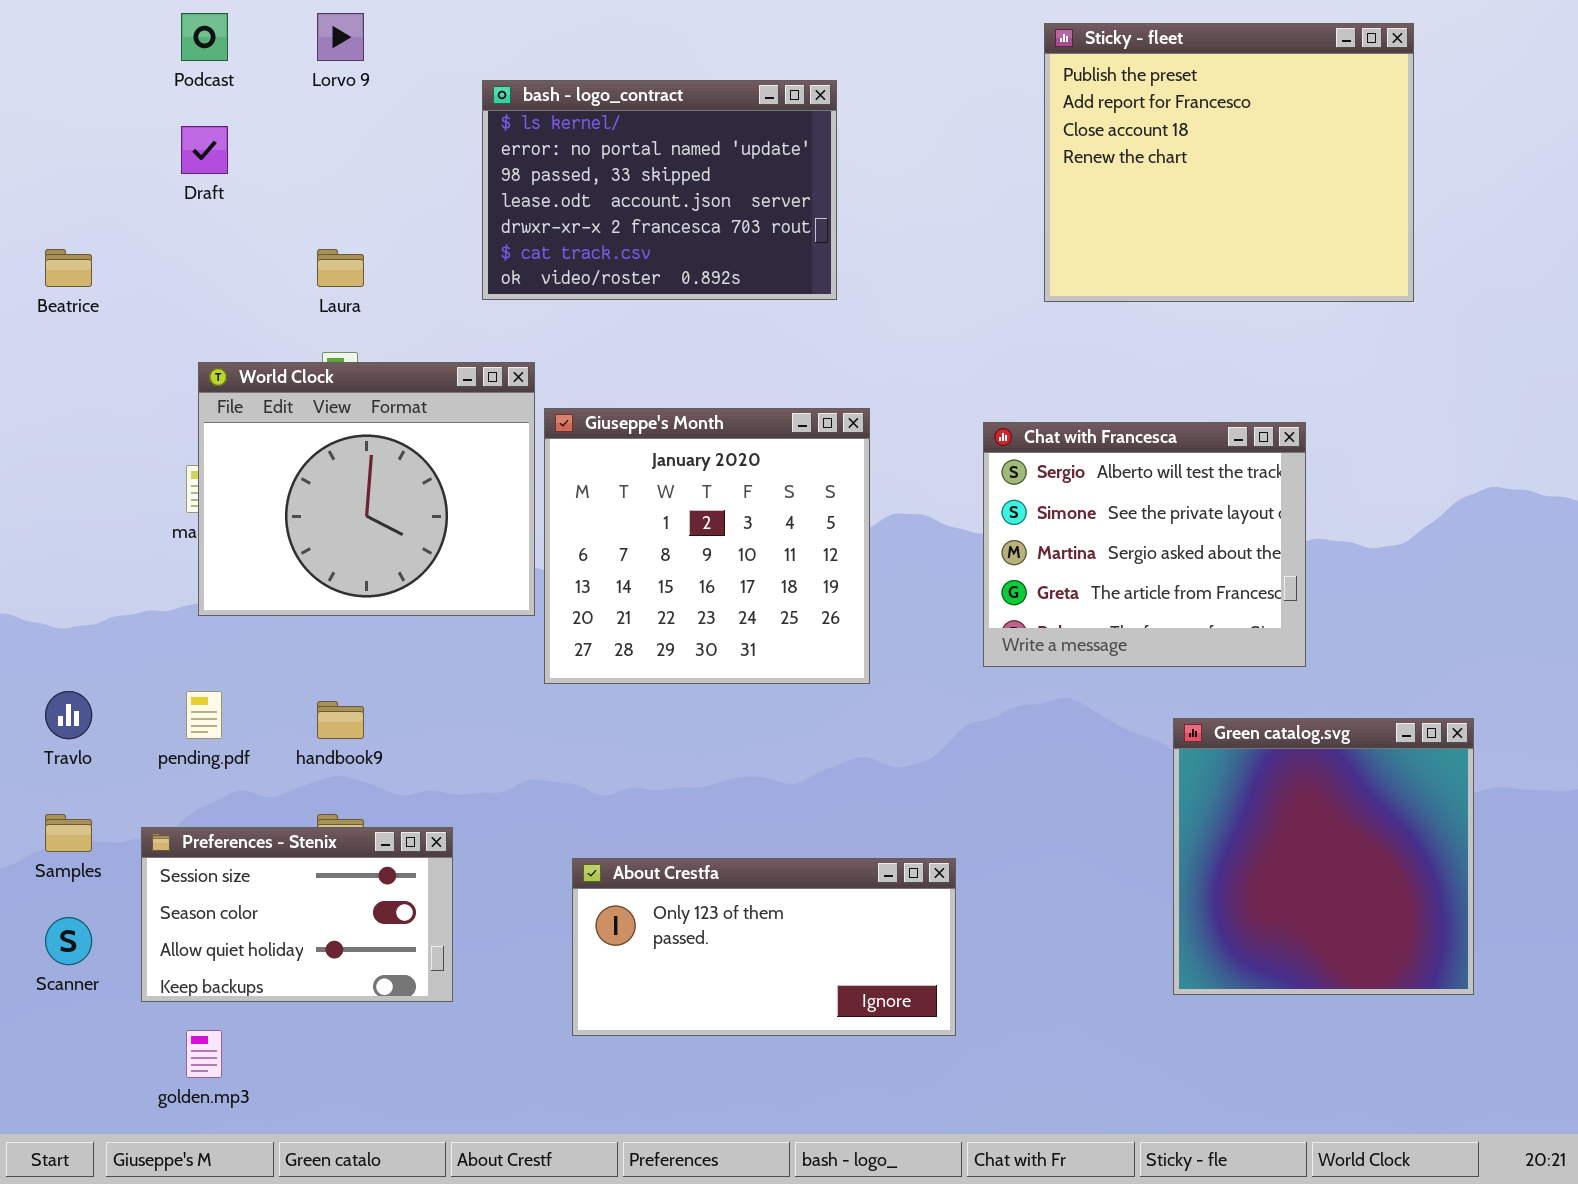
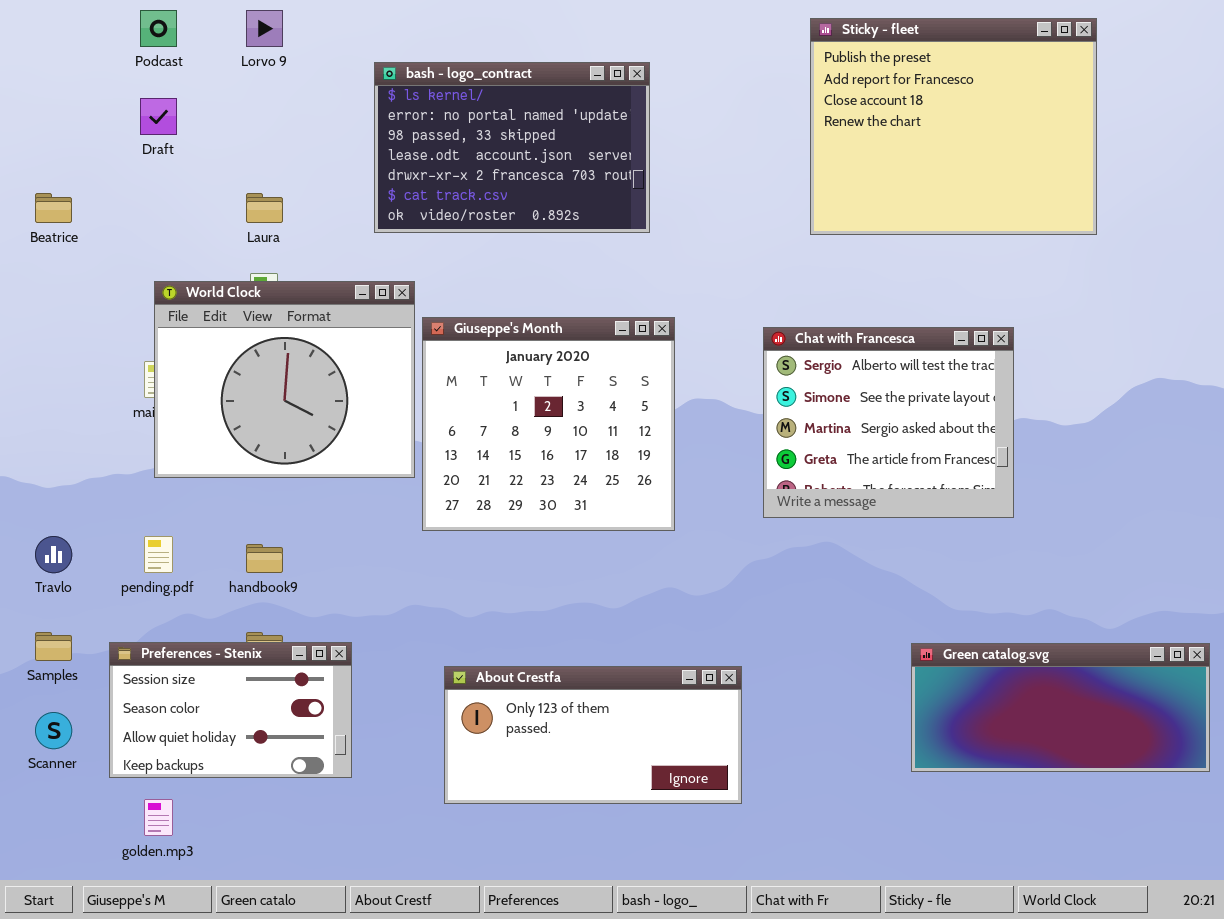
Green catalog.svg: [1173,718,1474,995] -> [911,643,1210,772], resized

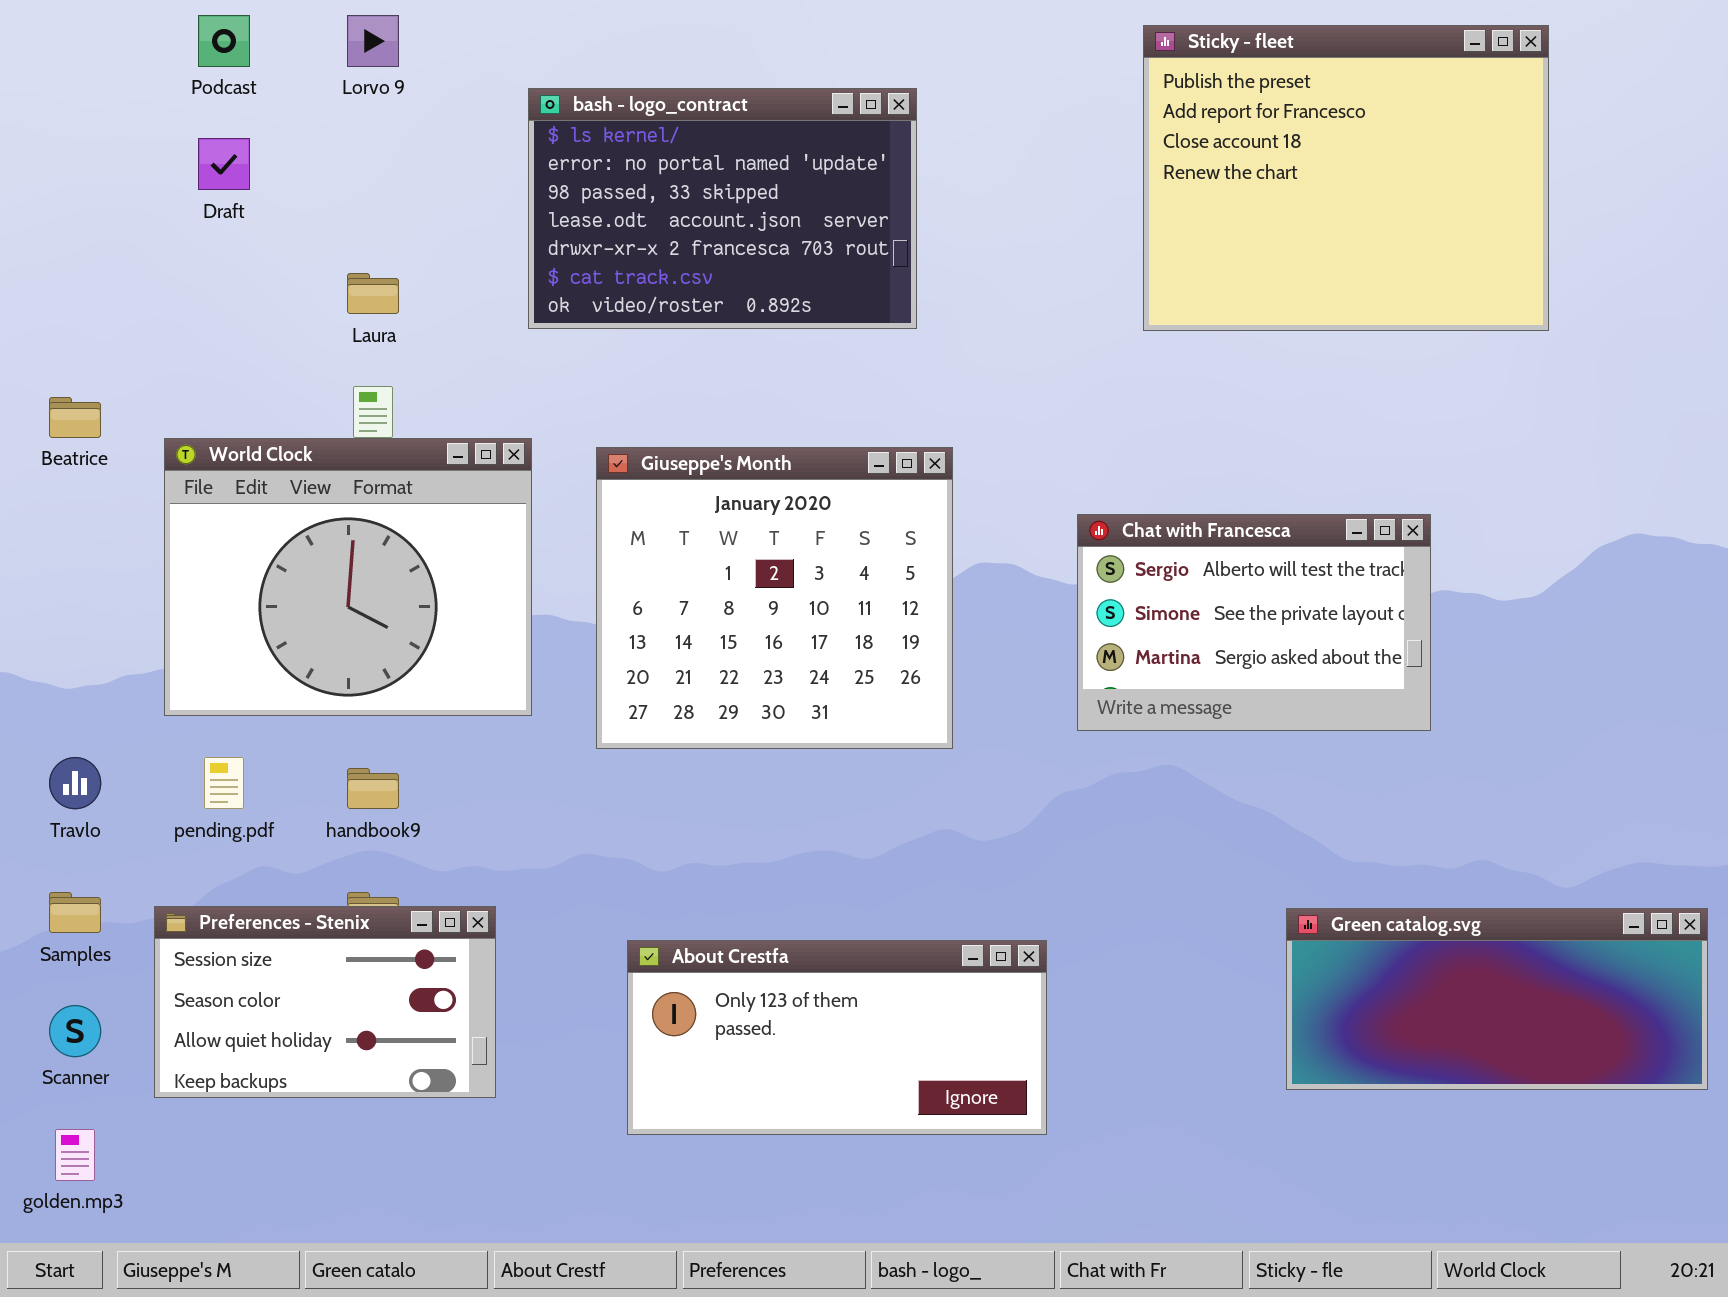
Beatrice: [35,193,72,223] -> [49,397,101,438], moved
World Clock: [154,281,415,478] -> [164,438,532,716], moved
Chat with Francesca: [763,327,1014,518] -> [1077,514,1431,731], resized
golden.mp3: [144,799,173,836] -> [55,1129,95,1181], moved

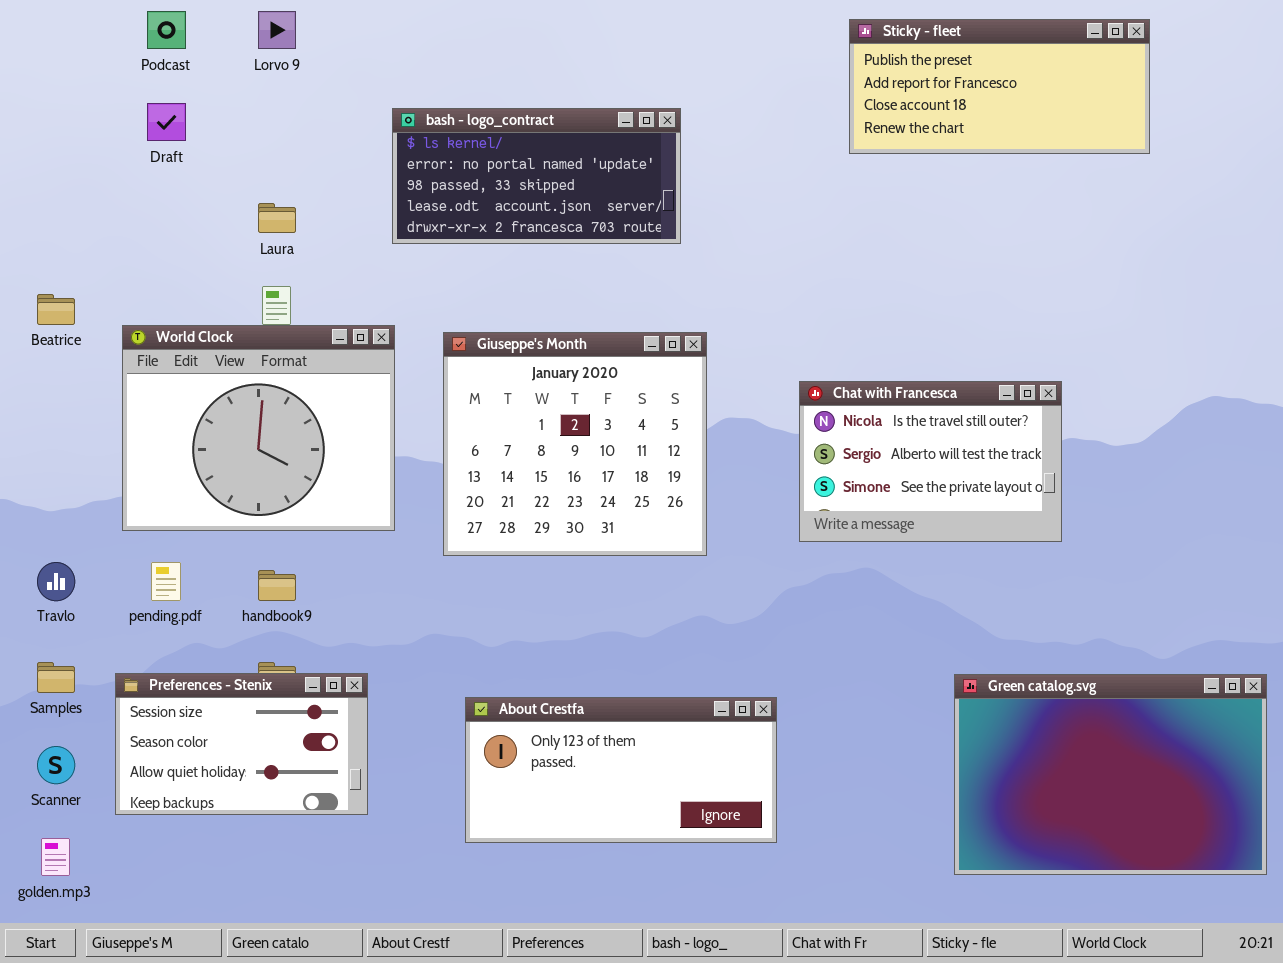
Sticky - fleet: [1143,25,1549,331] -> [849,19,1150,154], resized
bash - logo_contract: [528,88,917,329] -> [392,108,681,244], resized
Chat with Francesca: [1077,514,1431,731] -> [799,381,1062,542], scrolled up 1 row
Green catalog.svg: [1286,908,1708,1090] -> [954,674,1267,875], resized

